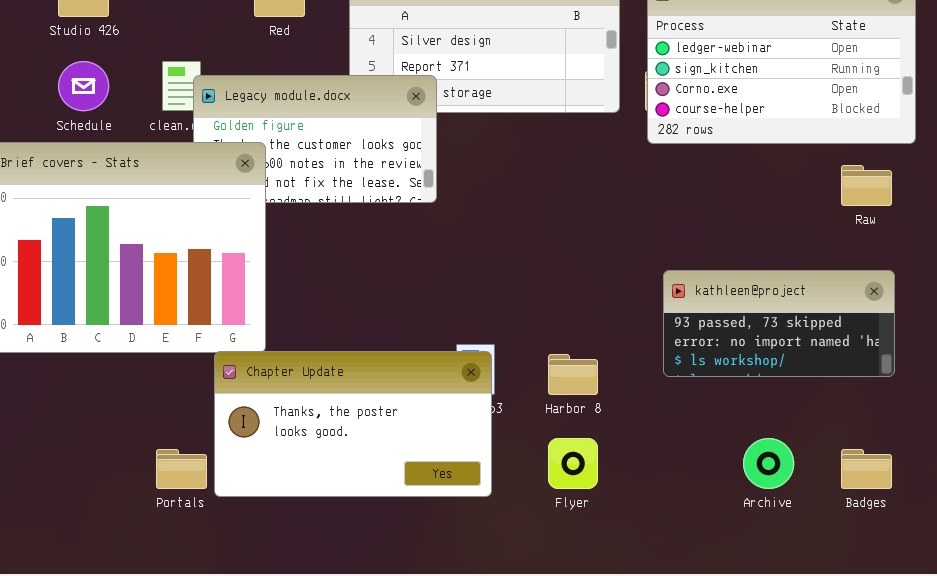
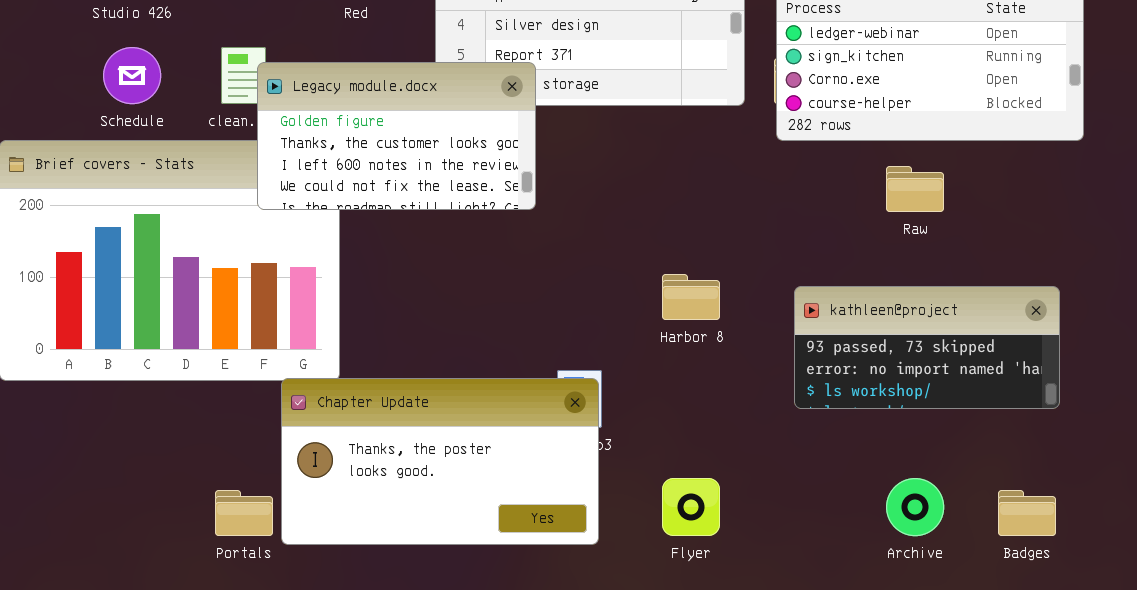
Legacy module.docx: [193,75,437,203] -> [257,62,536,210], raised
Raw: [841,165,892,206] -> [886,166,944,212], moved
Harbor 8: [548,354,598,395] -> [662,274,720,320], moved

